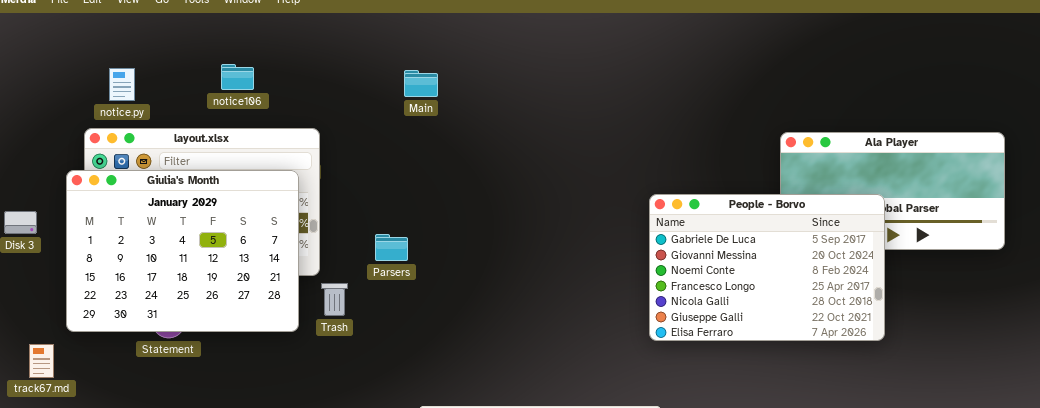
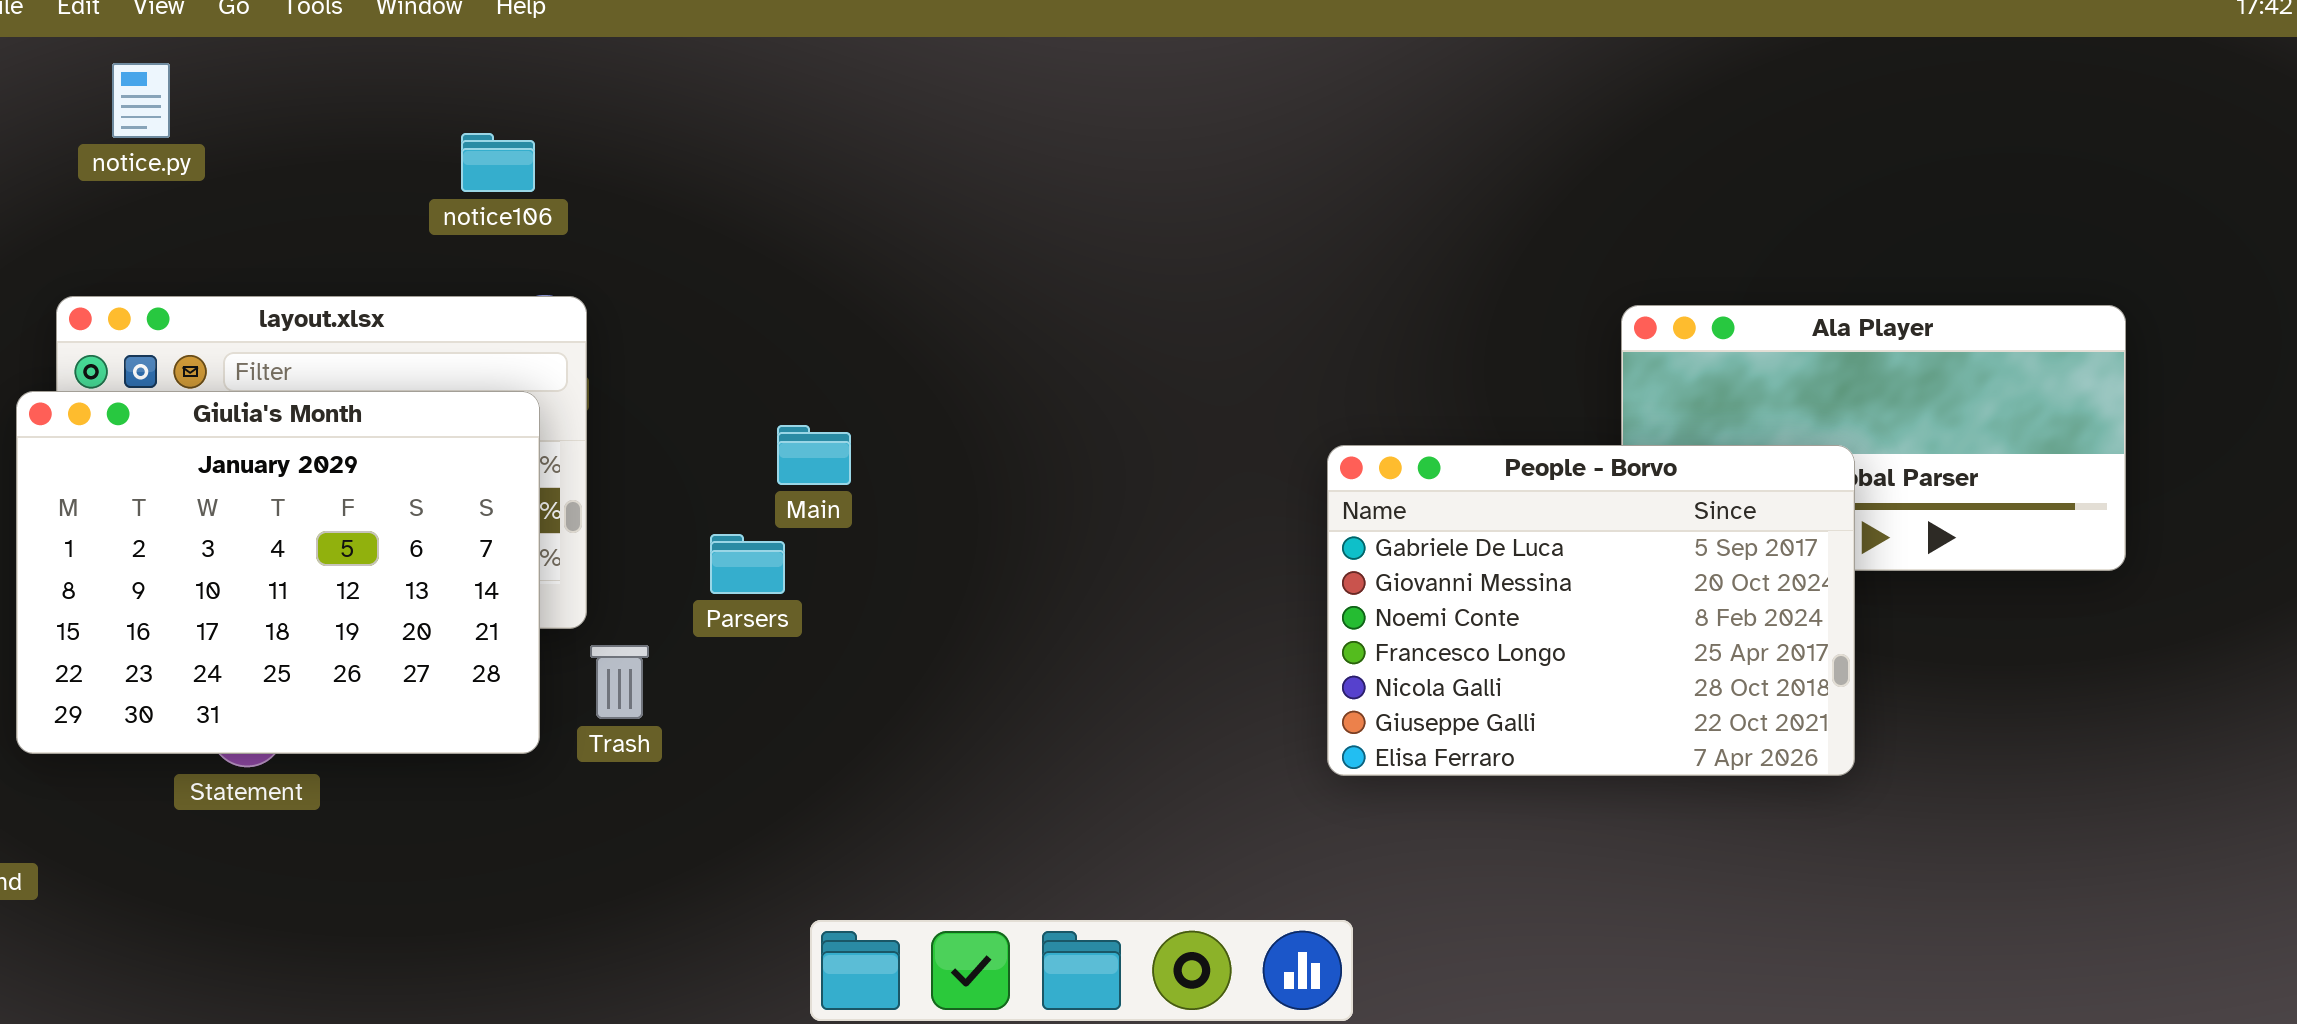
notice106: [221,64,254,90] -> [461,133,535,192], moved
notice.py: [109,68,135,101] -> [112,63,170,138], moved
Main: [404,70,438,97] -> [777,425,851,485], moved

